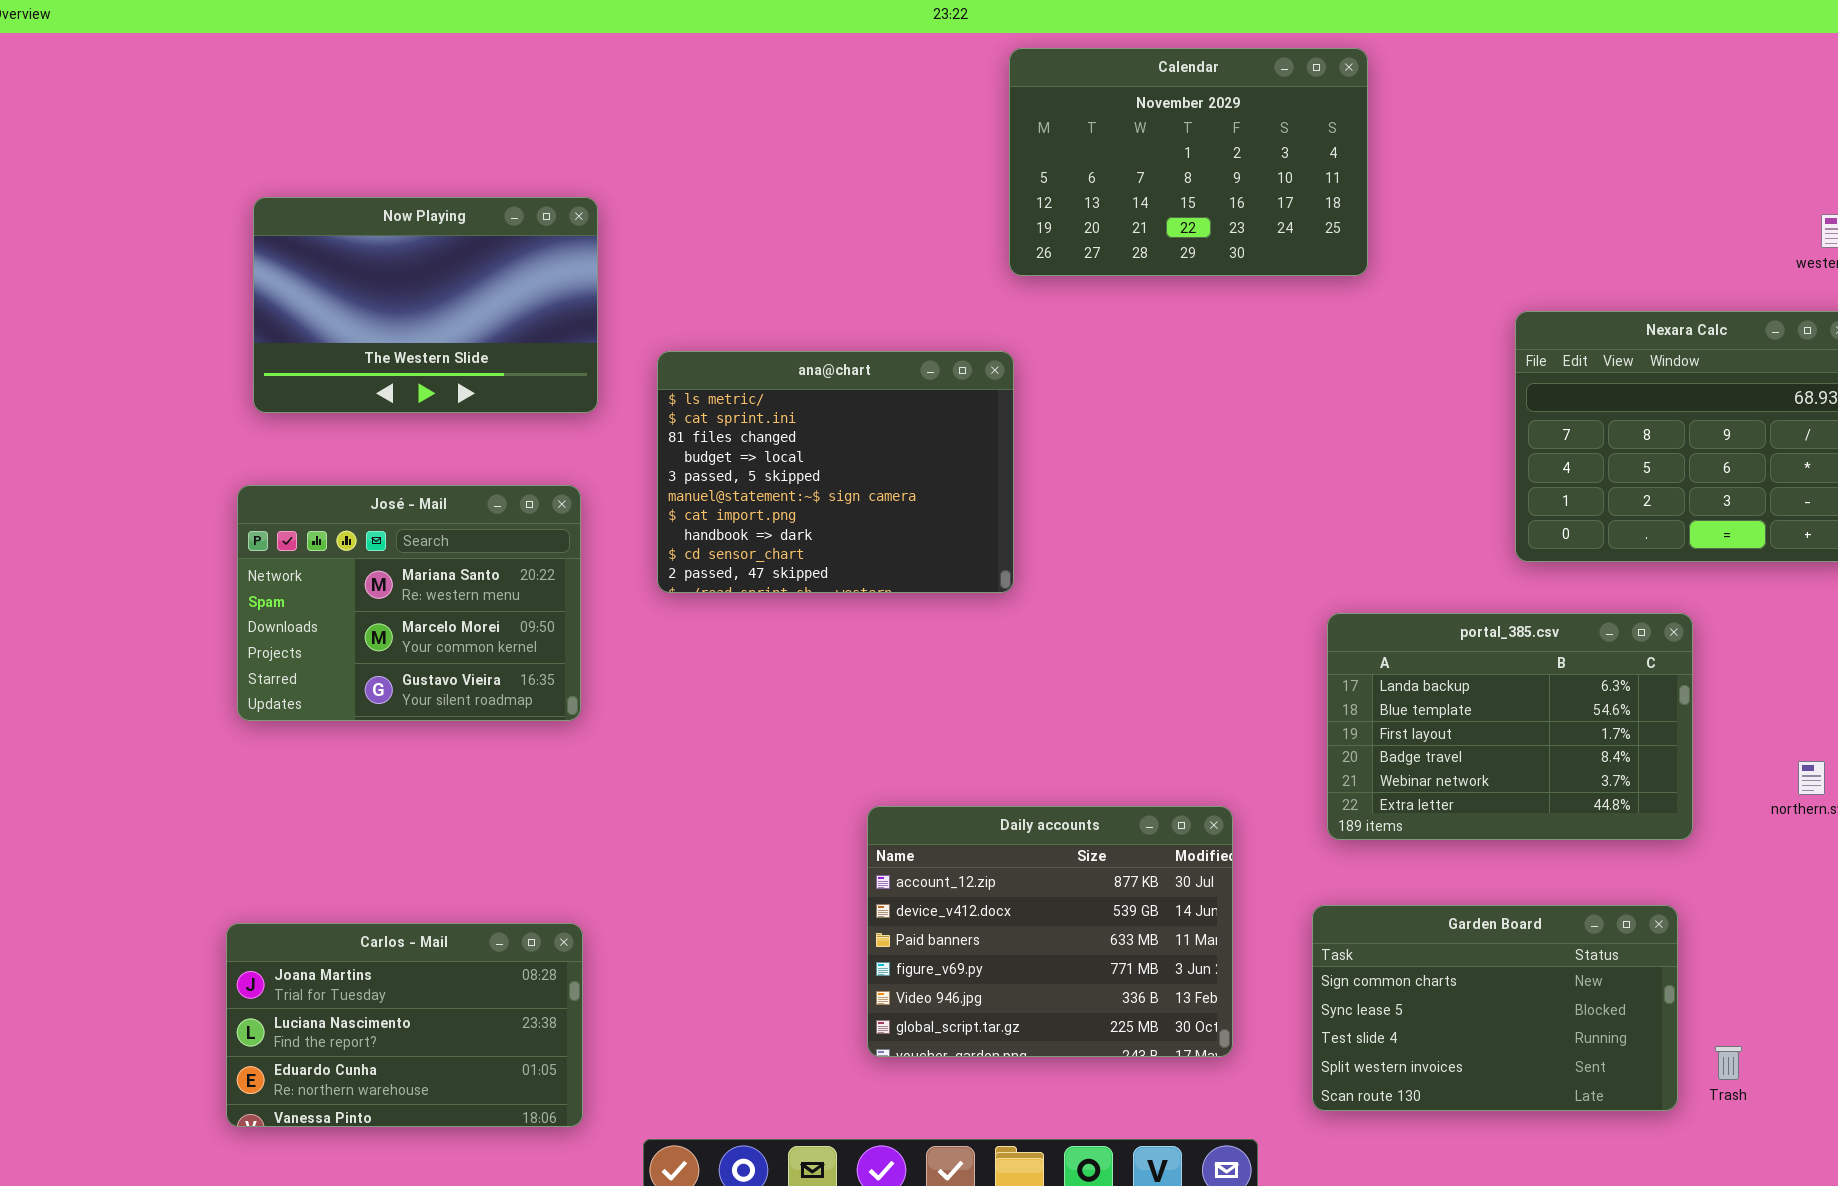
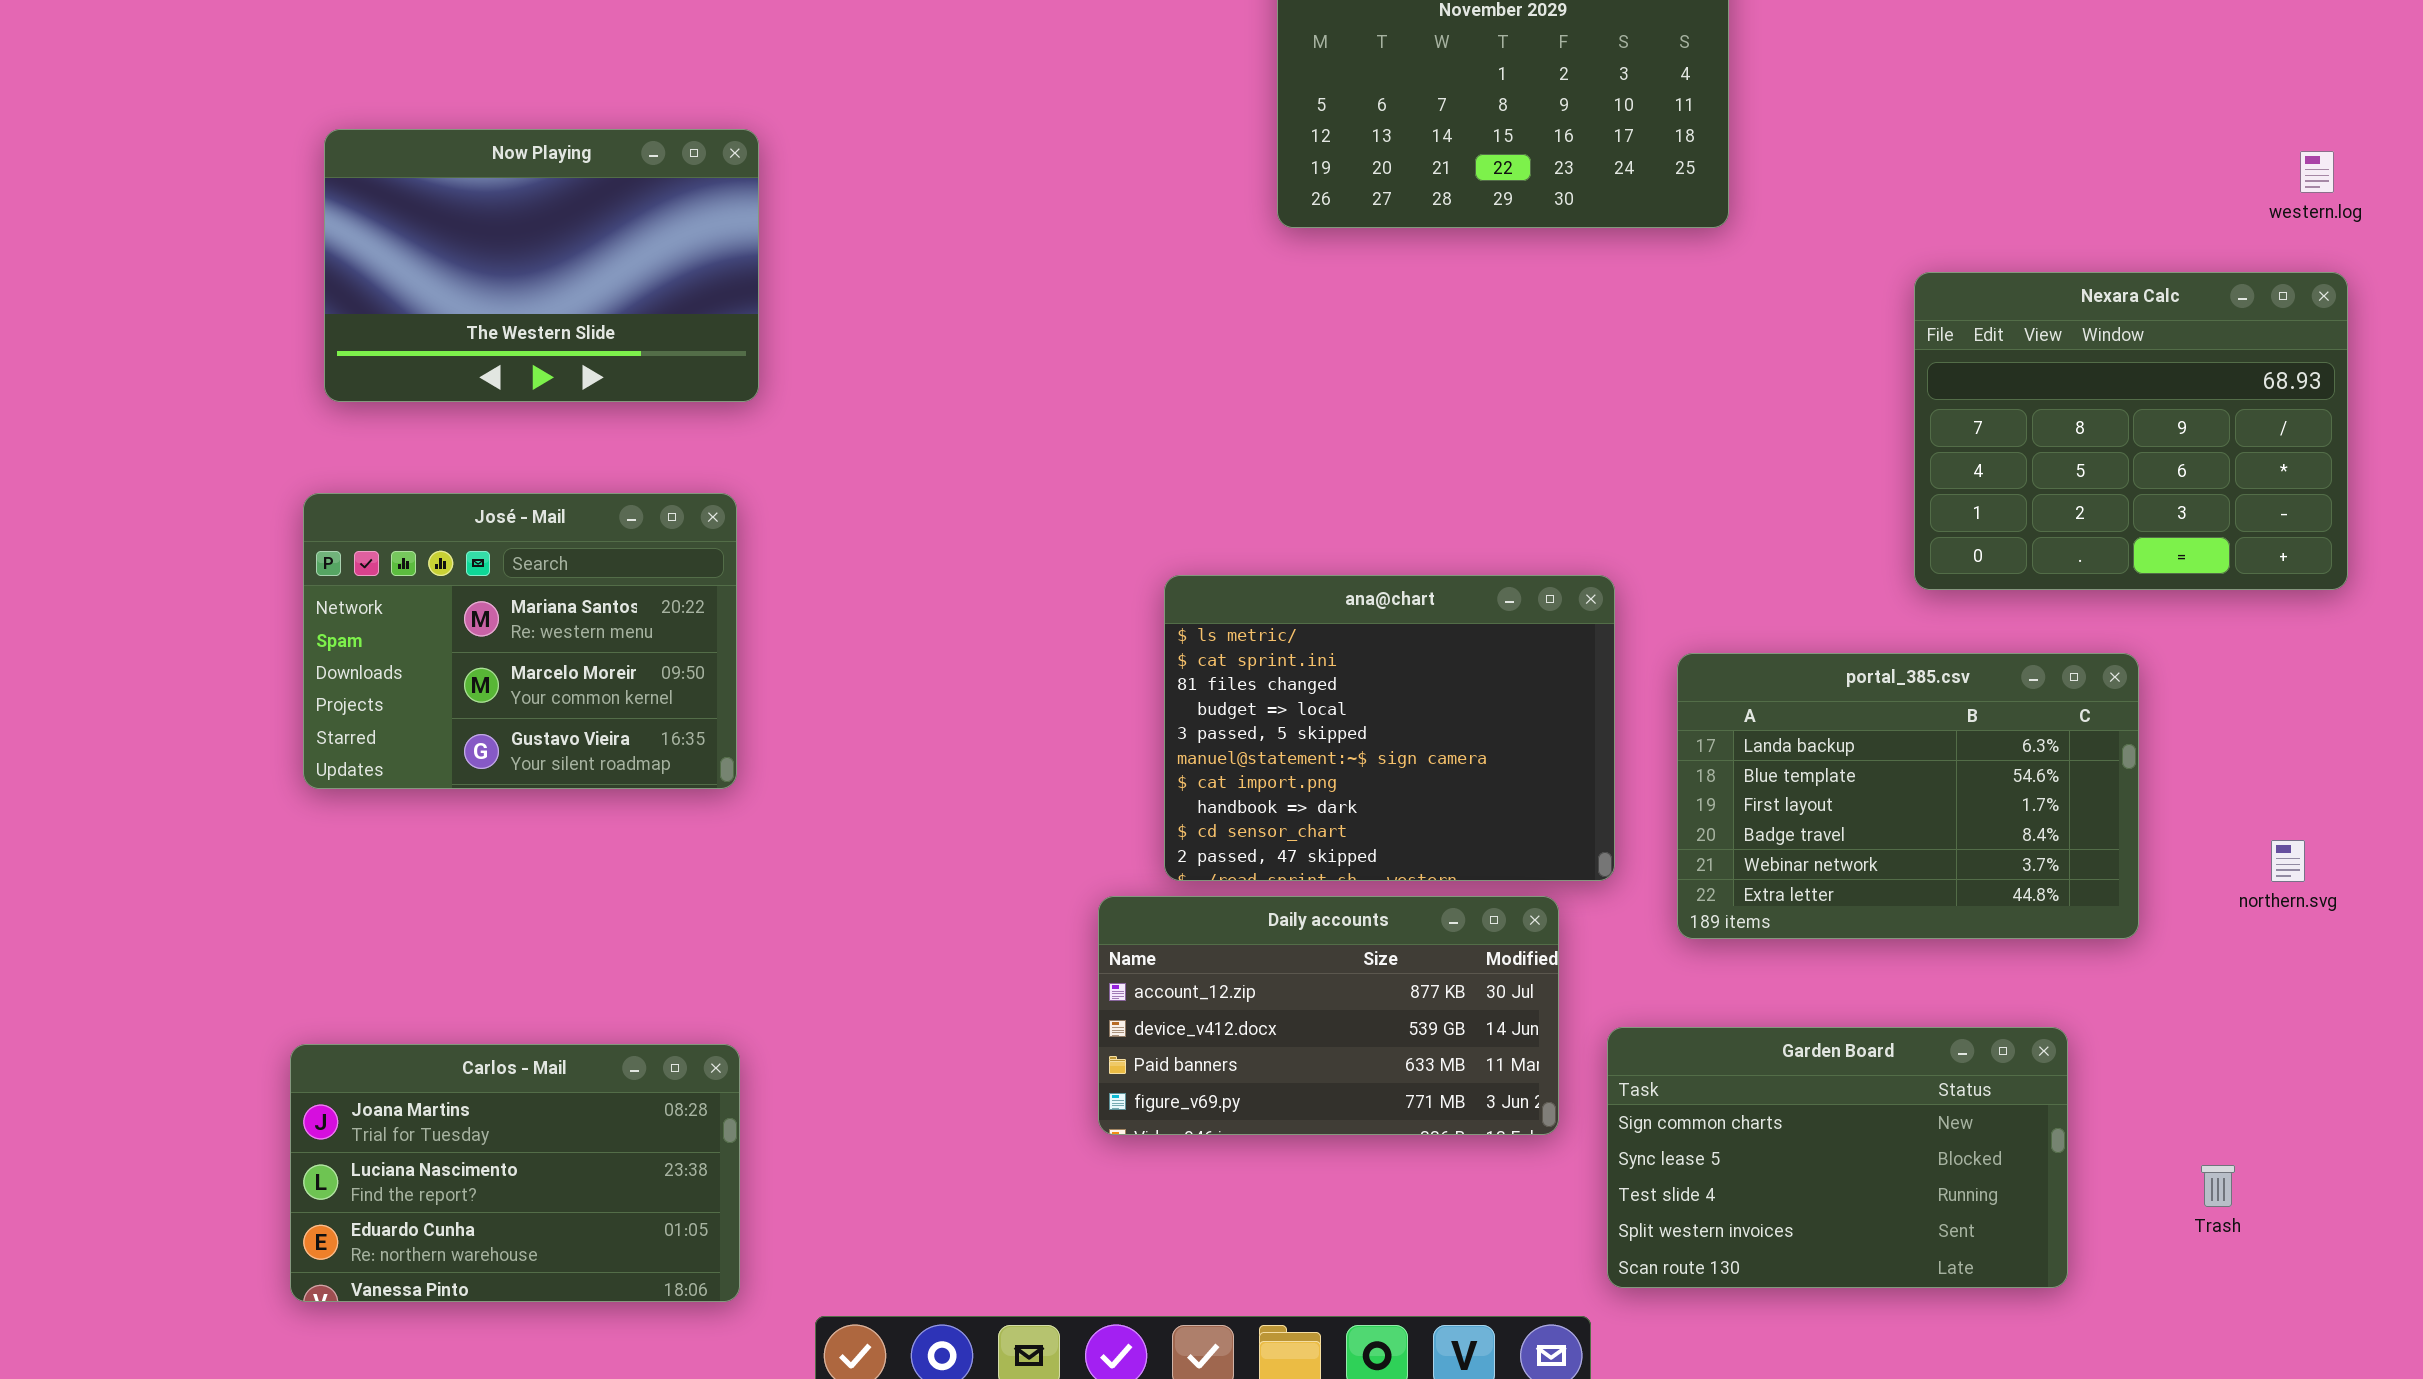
ana@chart: [657,351,1014,593] -> [1164,575,1615,881], moved
Daily accounts: [867,806,1233,1057] -> [1098,896,1559,1135], resized
Garden Board: [1312,905,1678,1111] -> [1607,1027,2068,1288], moved
Trash: [1715,1046,1742,1080] -> [2201,1165,2235,1207], moved

